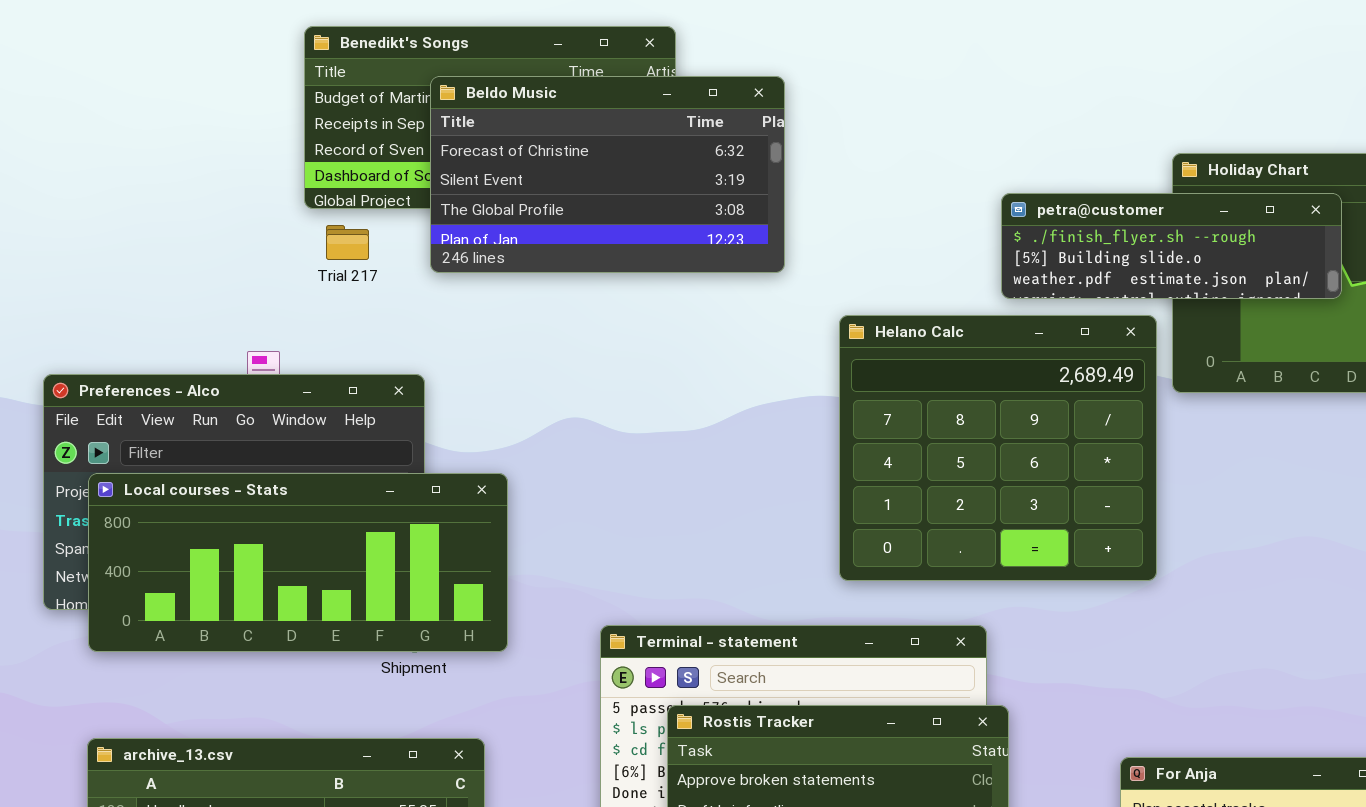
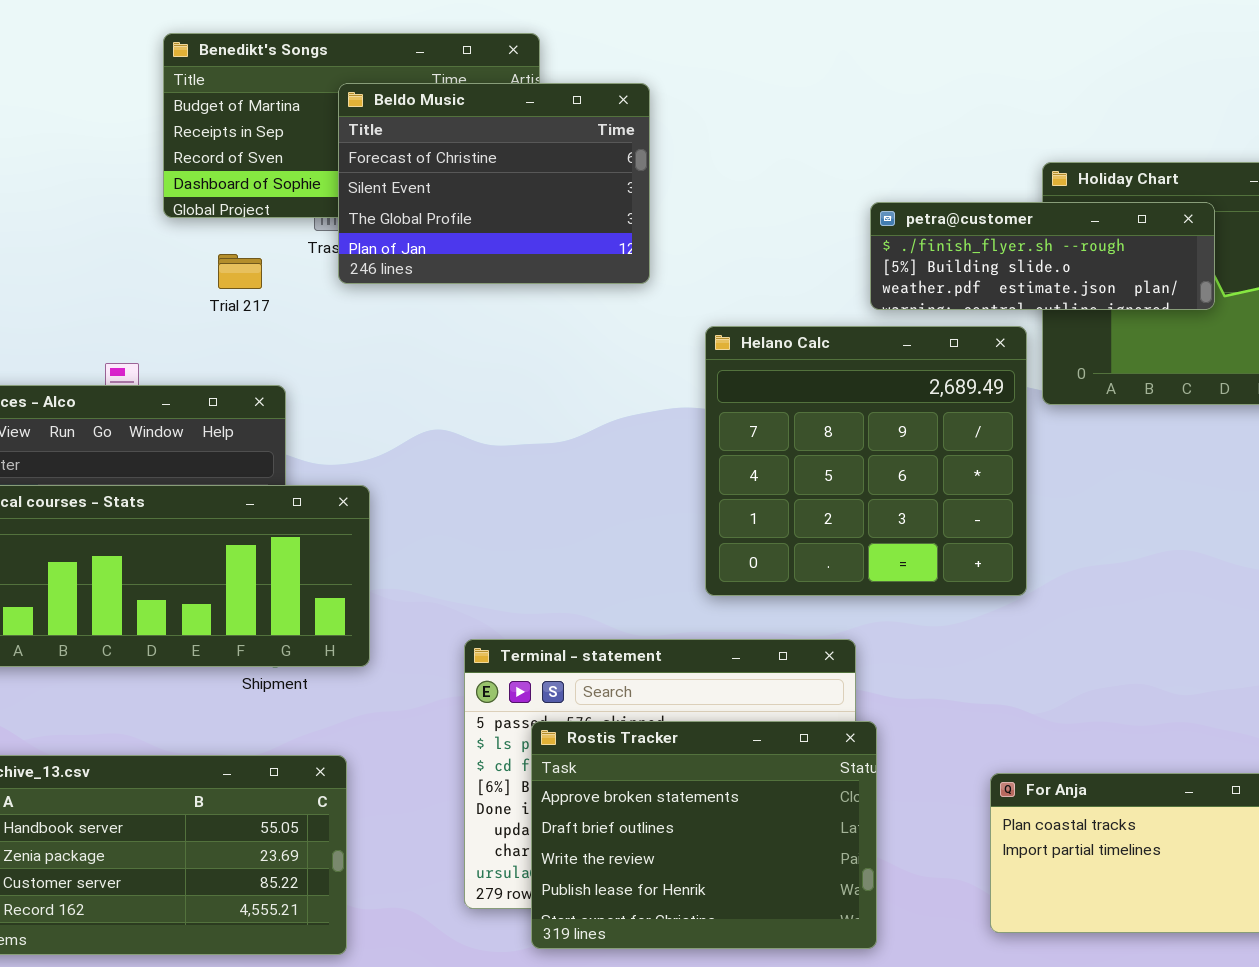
Beldo Music: [430,76,785,273] -> [338,83,650,284], resized
Trial 217: [326,225,369,260] -> [218,254,262,289], moved

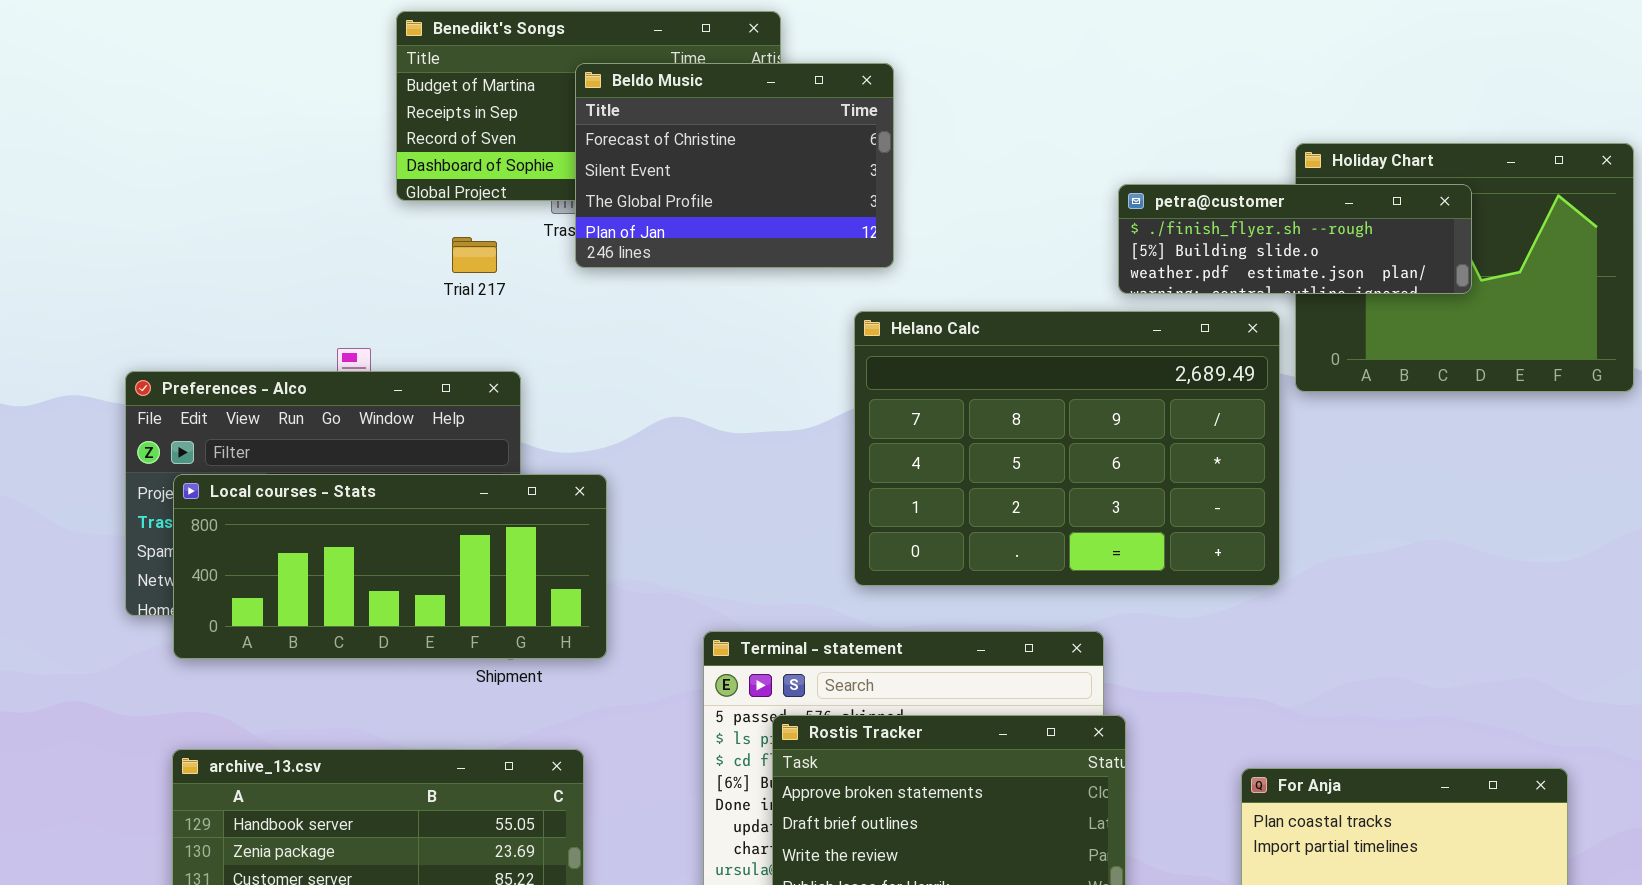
Helano Calc: [705,326,1027,596] -> [854,311,1280,586], resized

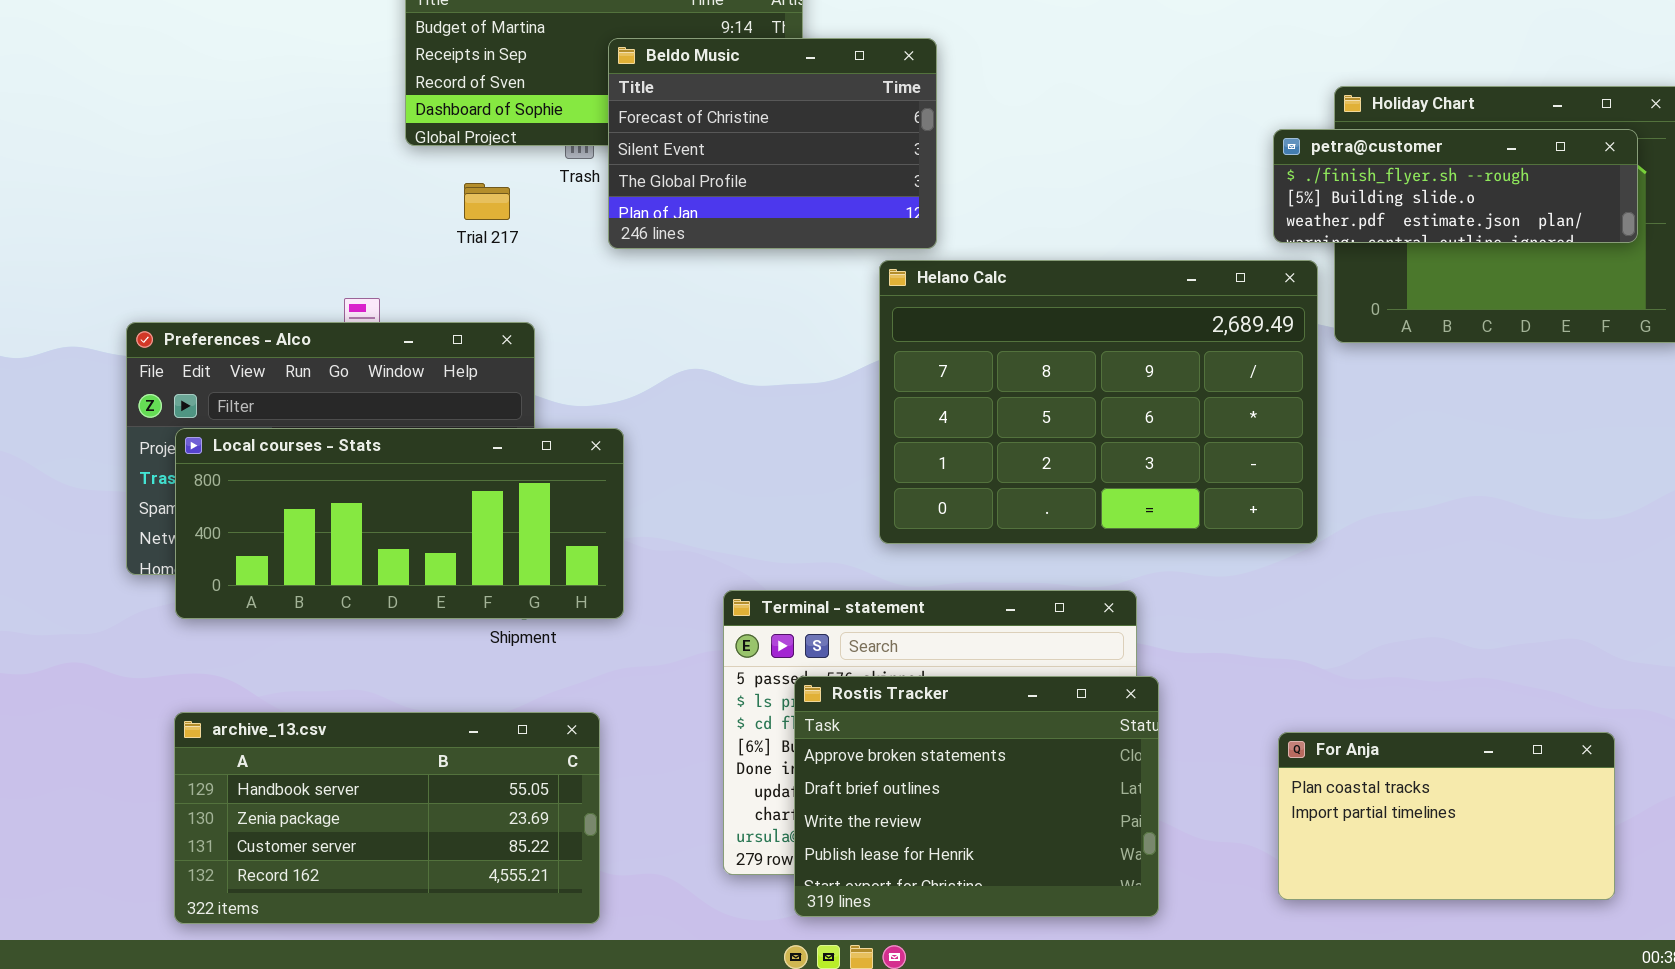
Beldo Music: [575,63,894,268] -> [608,38,937,249], moved
petra@customer: [1118,184,1472,294] -> [1273,129,1638,243], moved

